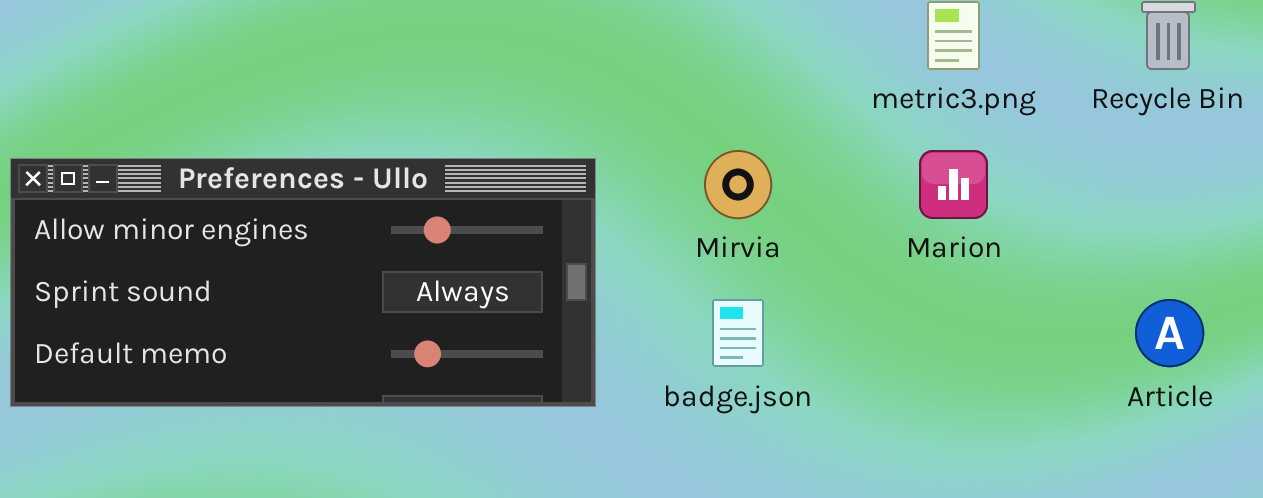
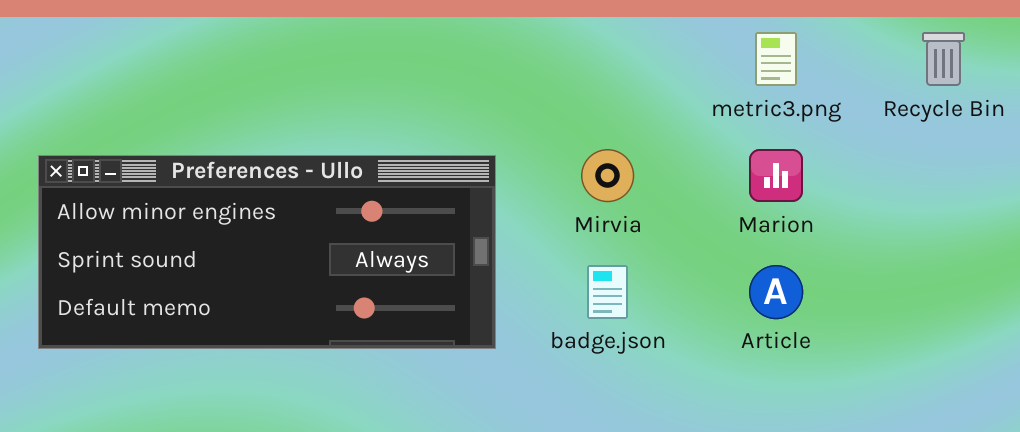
Article: [1135,299,1204,367] -> [749,265,803,319], moved

